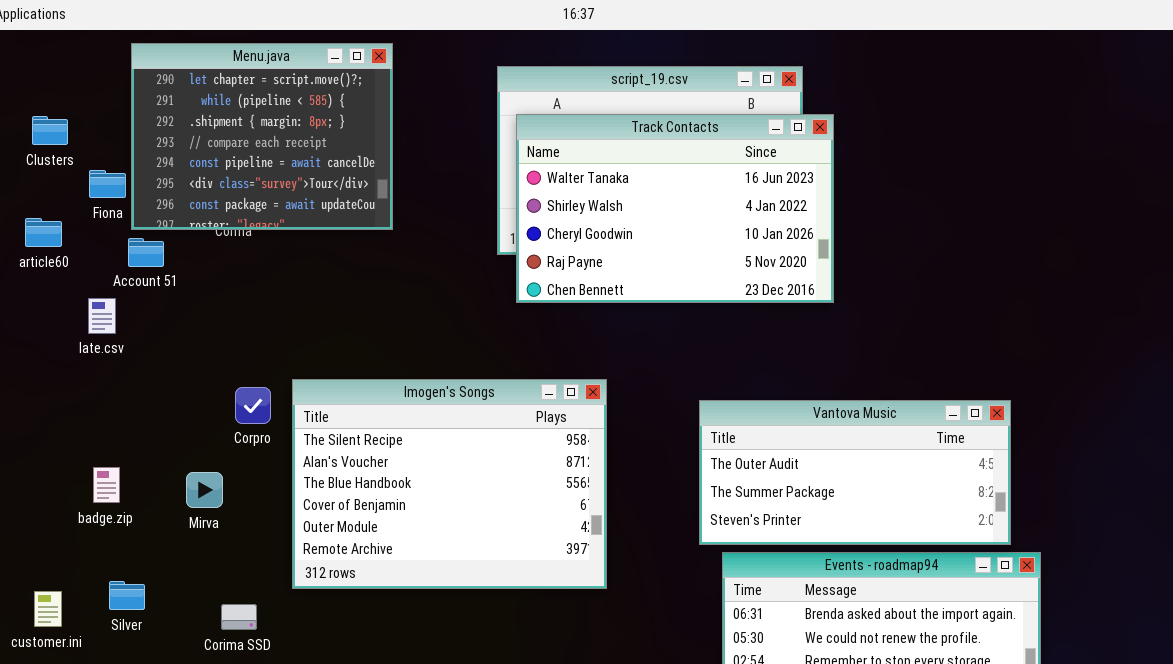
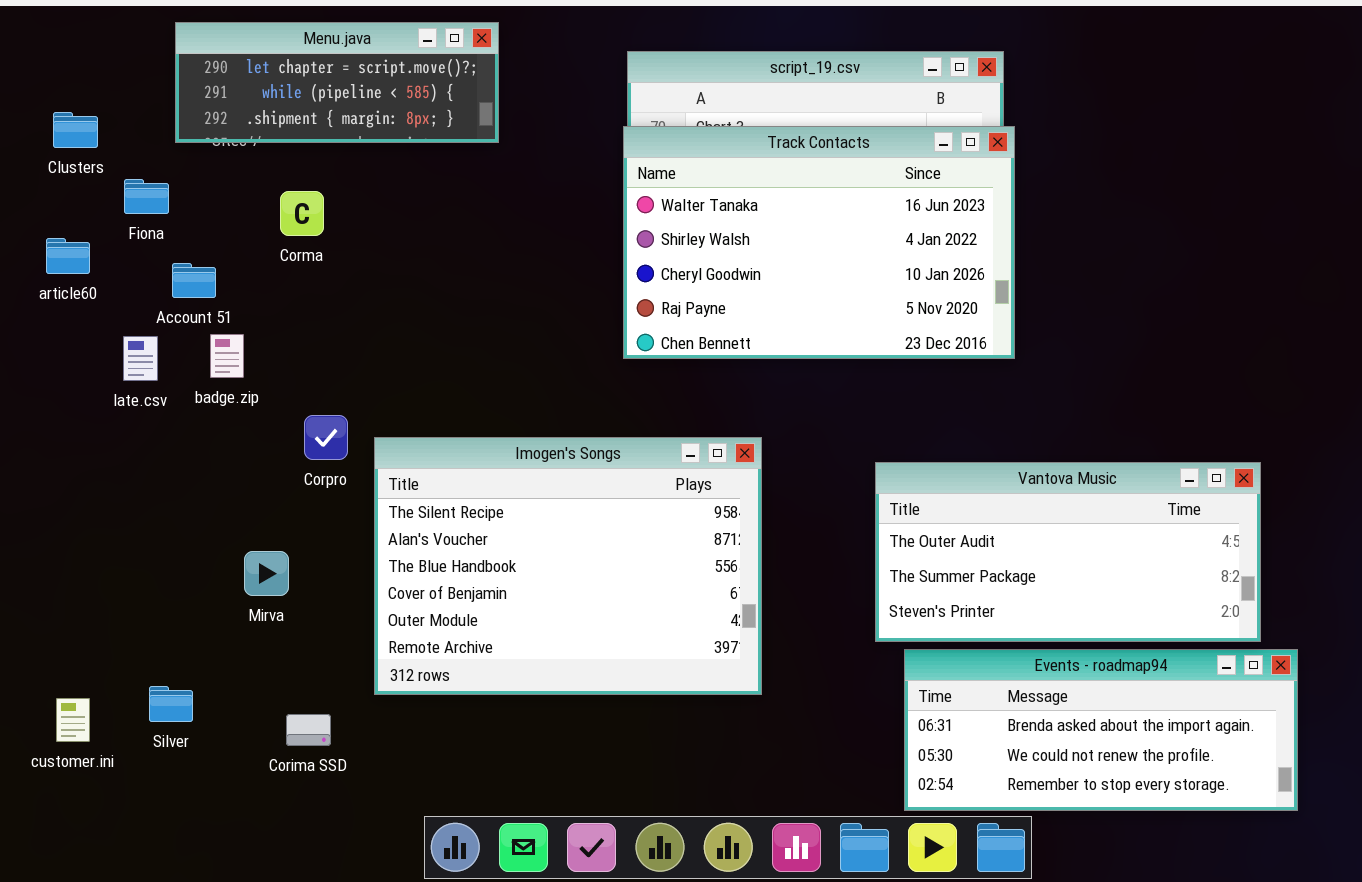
Menu.java: [131,43,393,230] -> [175,22,499,143], resized
Track Contacts: [516,114,834,303] -> [623,126,1015,359], moved
Corpro: [235,387,271,424] -> [304,415,348,460], moved
badge.zip: [93,467,120,503] -> [210,334,244,378], moved

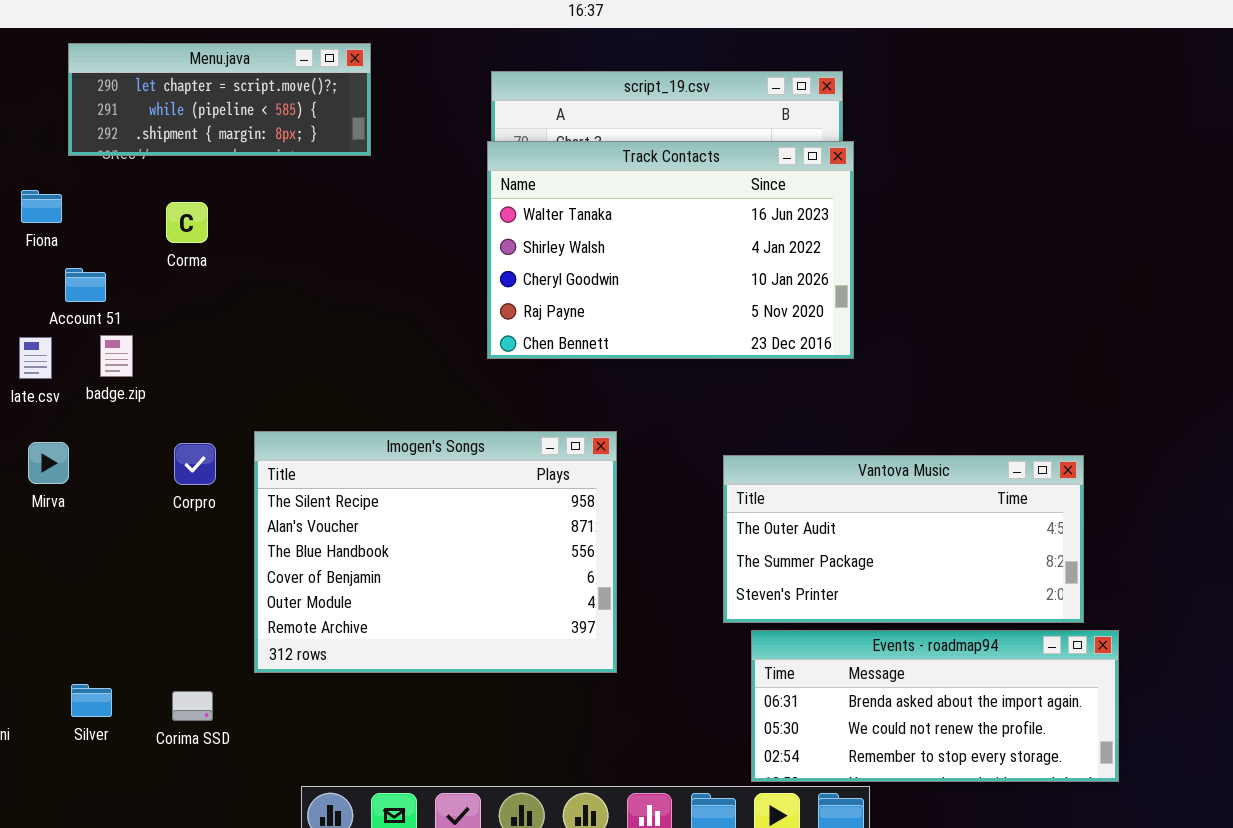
Corpro: [304,415,348,460] -> [174,443,216,485], moved
Mirva: [244,551,289,596] -> [28,442,69,484], moved
Silver: [149,686,193,722] -> [71,684,112,717], moved

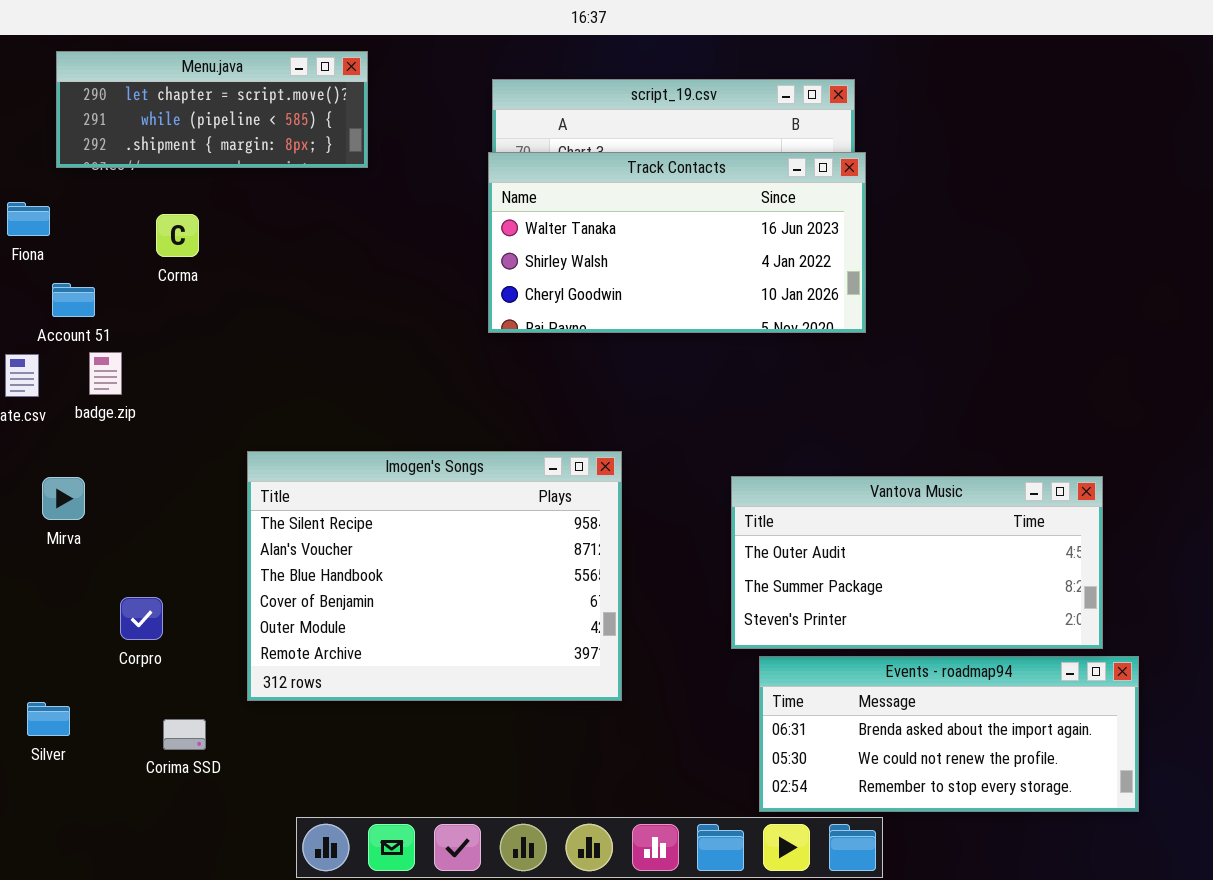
Track Contacts: [487,141,854,359] -> [488,152,866,333], resized
Mirva: [28,442,69,484] -> [42,477,85,520], moved
Corpro: [174,443,216,485] -> [120,597,163,640], moved
Silver: [71,684,112,717] -> [27,702,70,736], moved

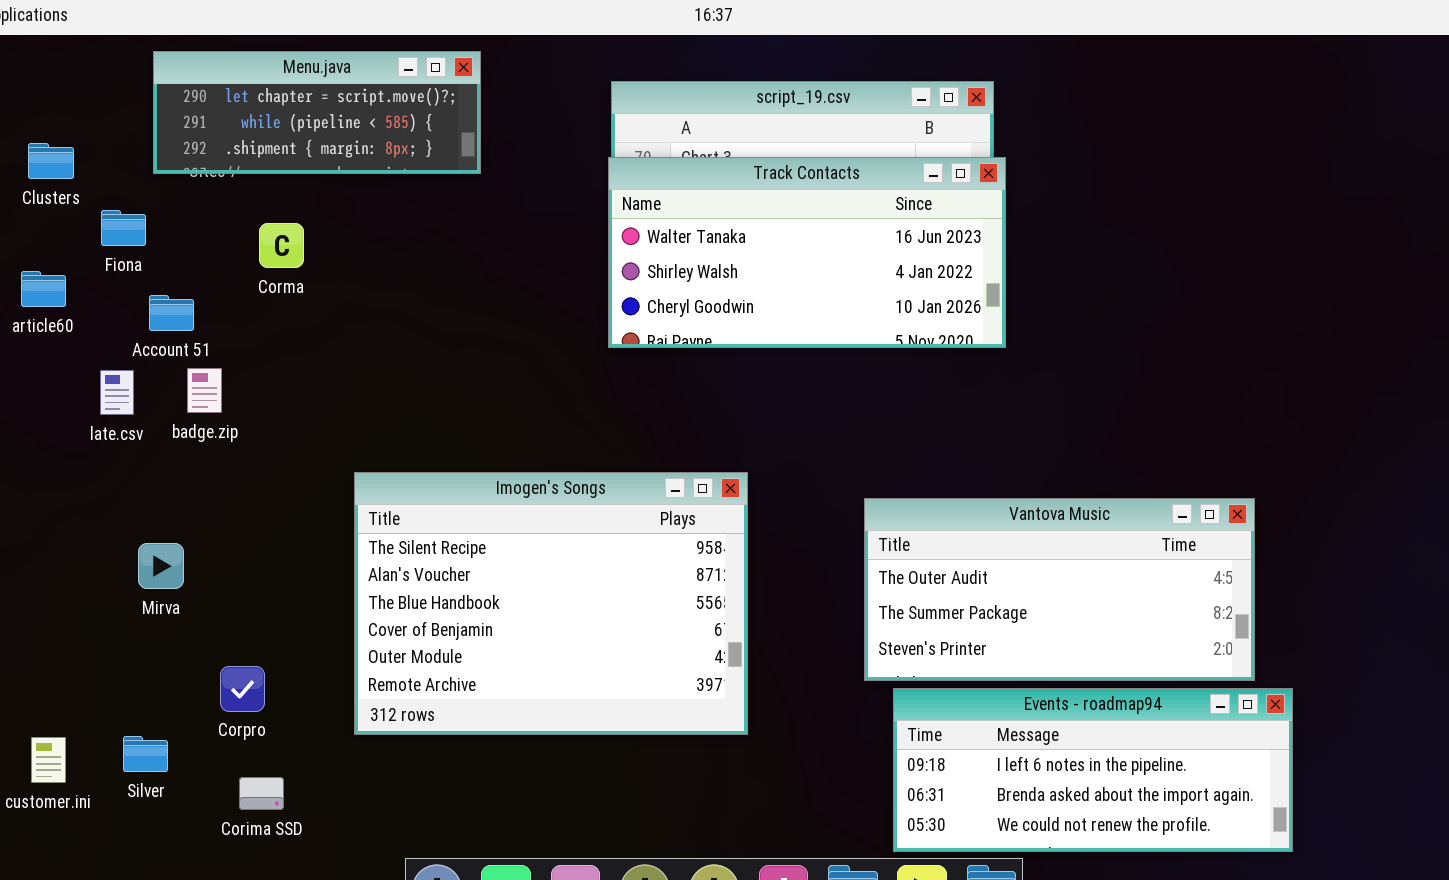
Mirva: [42,477,85,520] -> [138,543,184,589], moved
Corpro: [120,597,163,640] -> [220,666,265,712], moved
Events - roadmap94: [759,656,1139,812] -> [893,688,1293,852], scrolled up 1 row
Corima SSD: [163,719,206,750] -> [239,777,284,810], moved

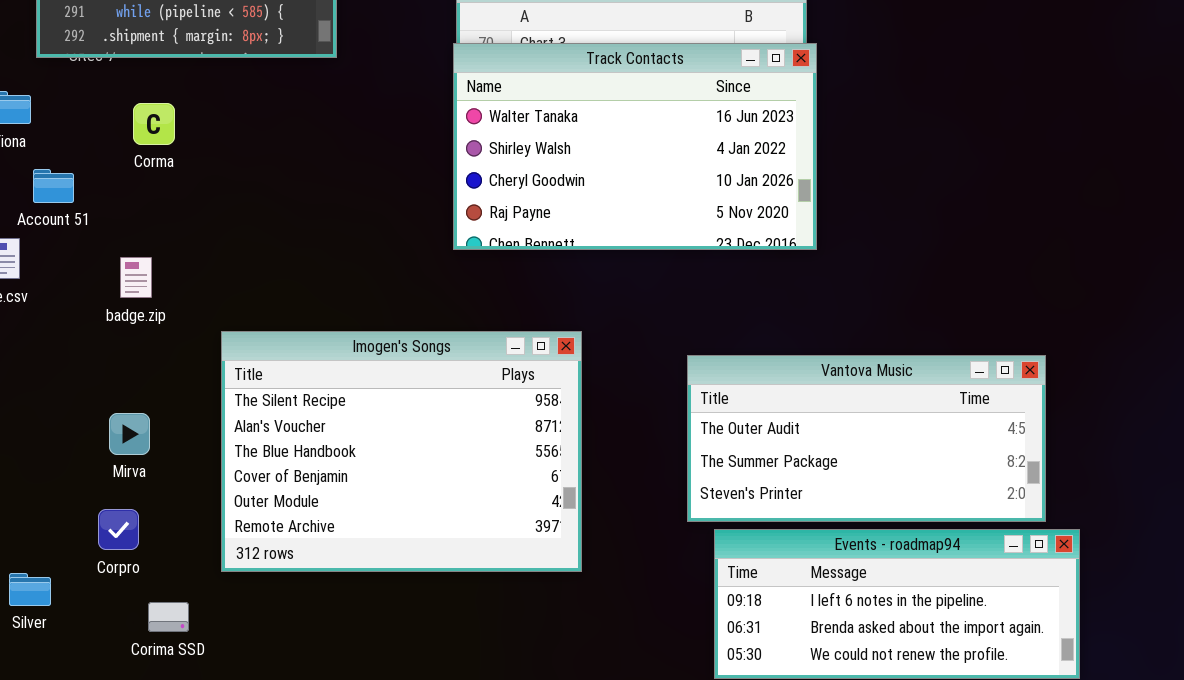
Track Contacts: [608,157,1006,348] -> [453,43,817,250], resized
badge.zip: [187,368,222,413] -> [120,257,152,298], moved
Mirva: [138,543,184,589] -> [109,413,150,455], moved
Corima SSD: [239,777,284,810] -> [148,602,189,632], moved

